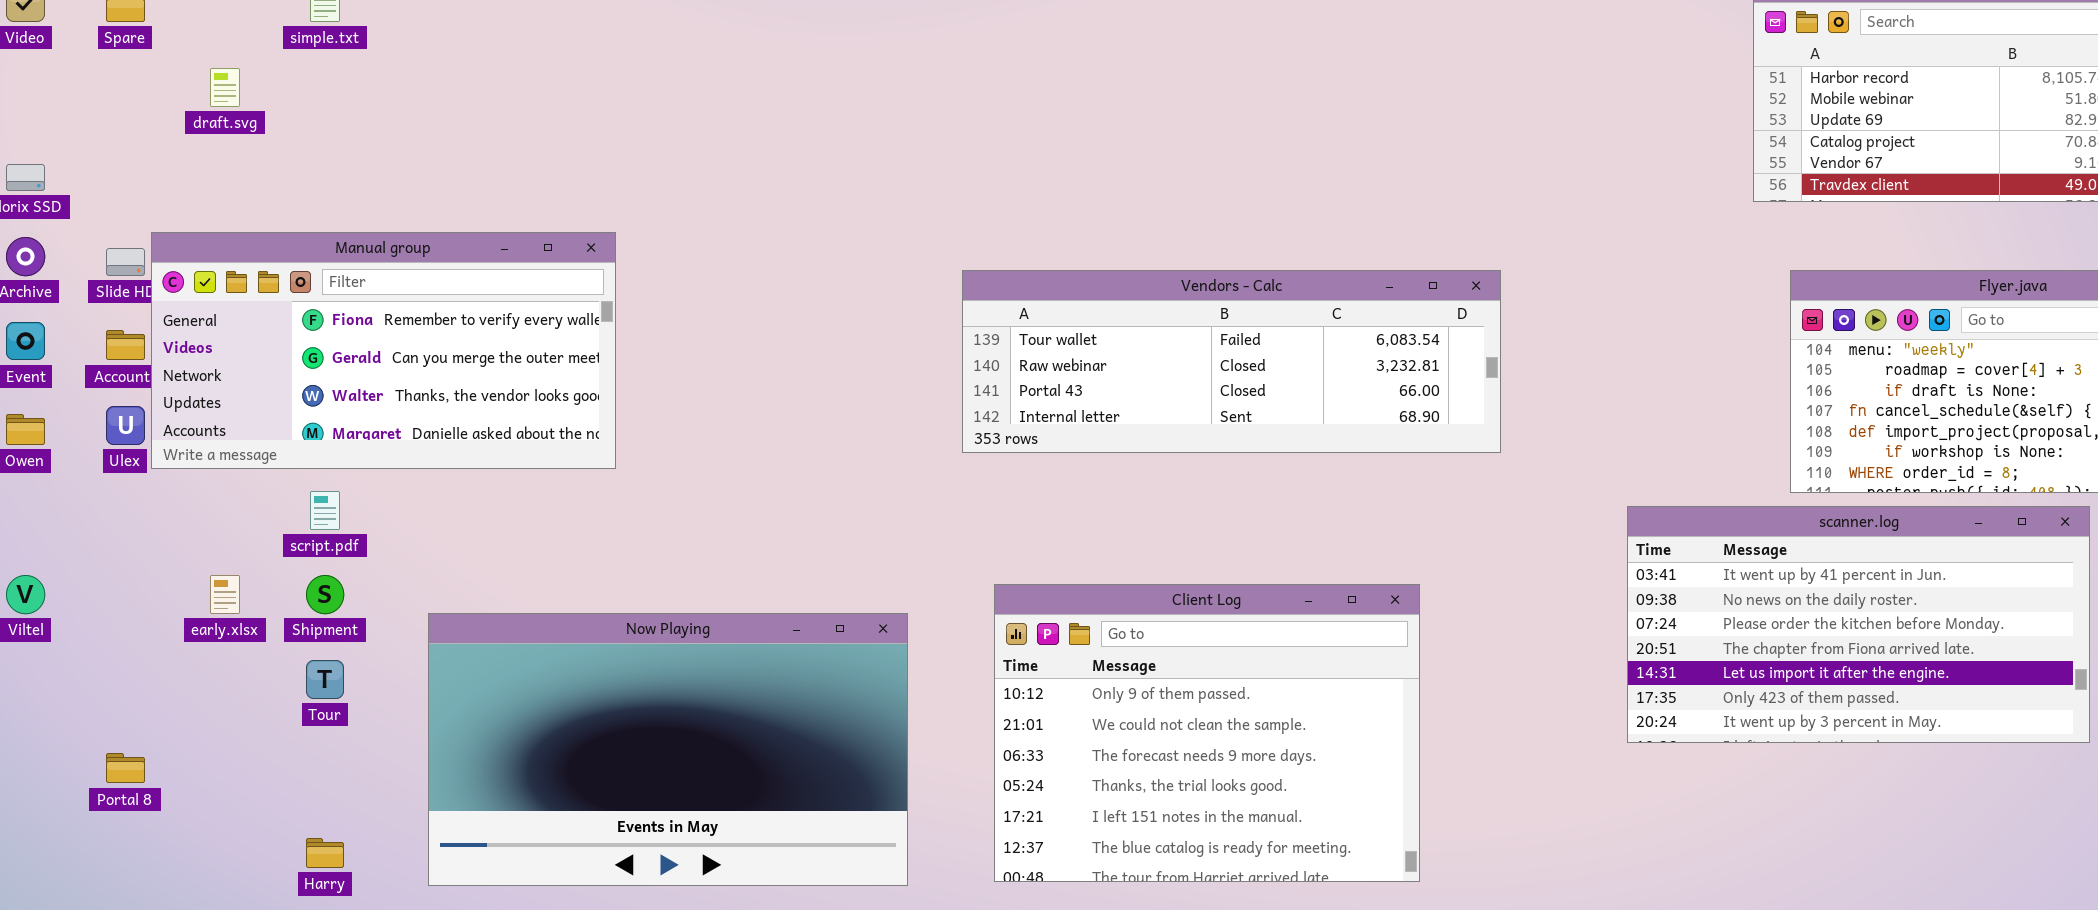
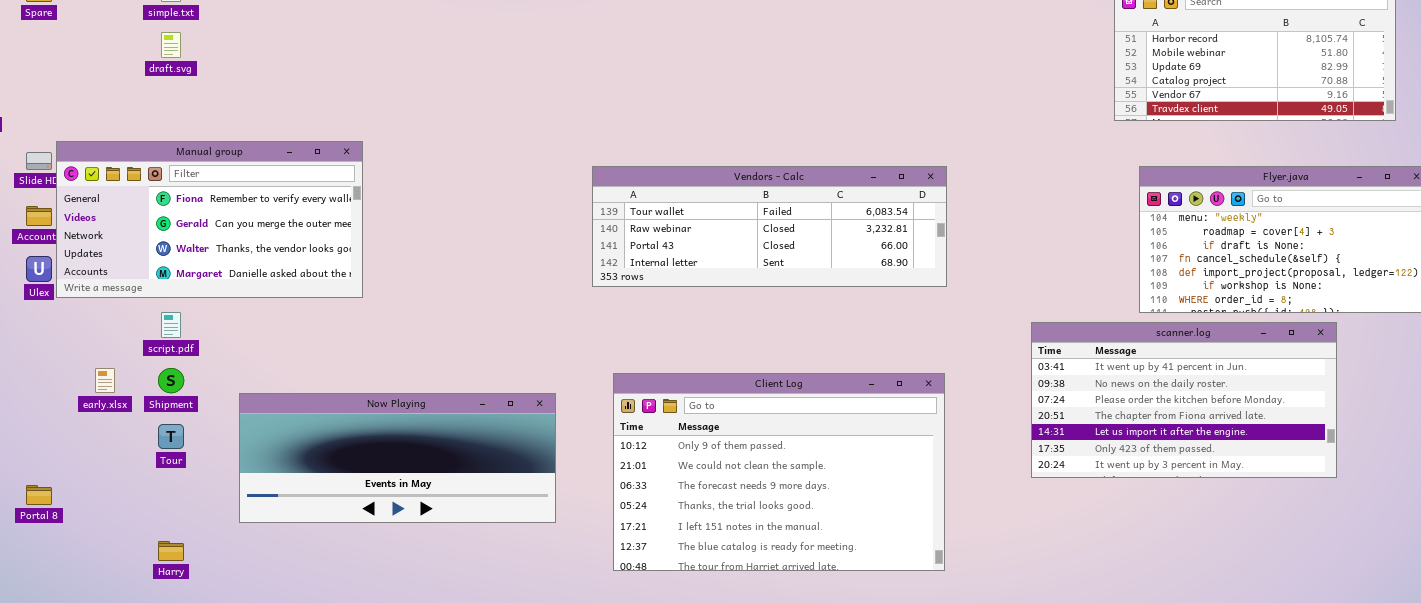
draft.svg: [210,68,240,107] -> [161,32,181,58], moved
Client Log: [994,584,1420,882] -> [613,373,945,571], resized
Now Playing: [428,613,908,886] -> [239,393,556,523], resized

